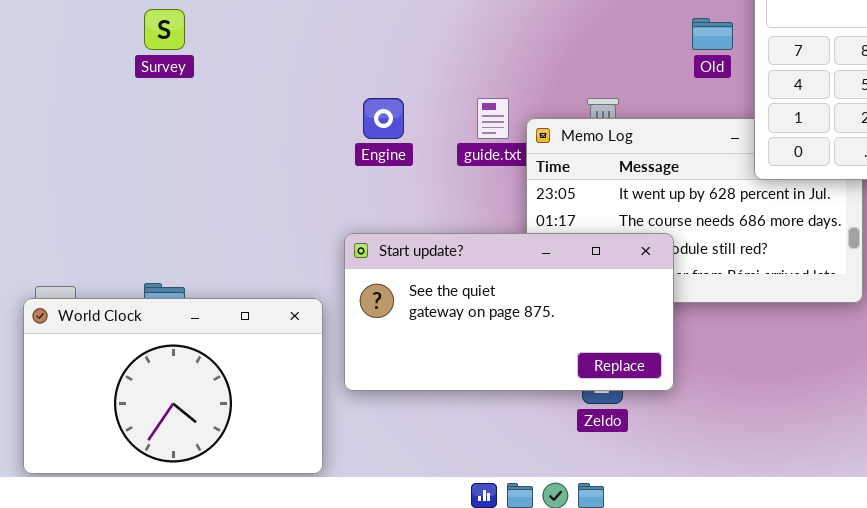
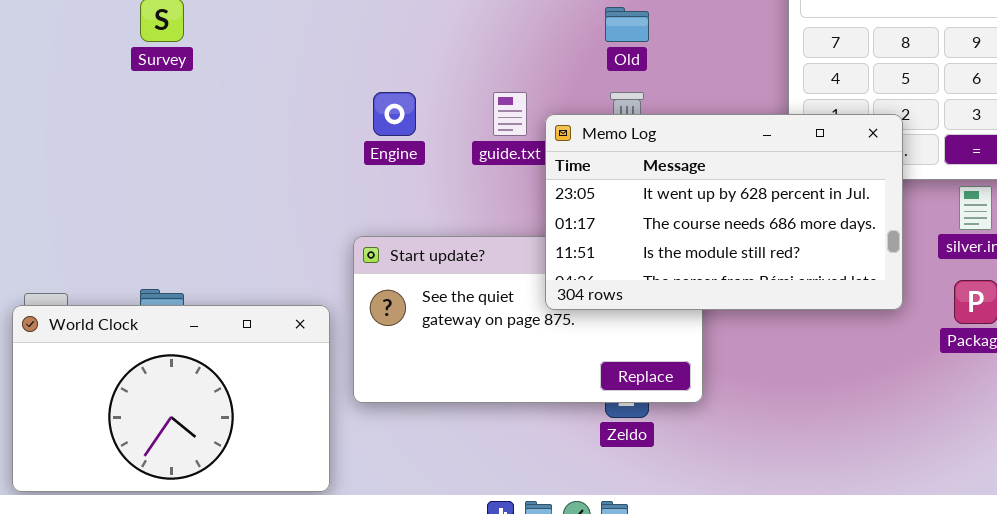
Old: [692,18,733,50] -> [605,7,649,42], moved
Memo Log: [526,118,863,303] -> [545,114,903,310], raised

